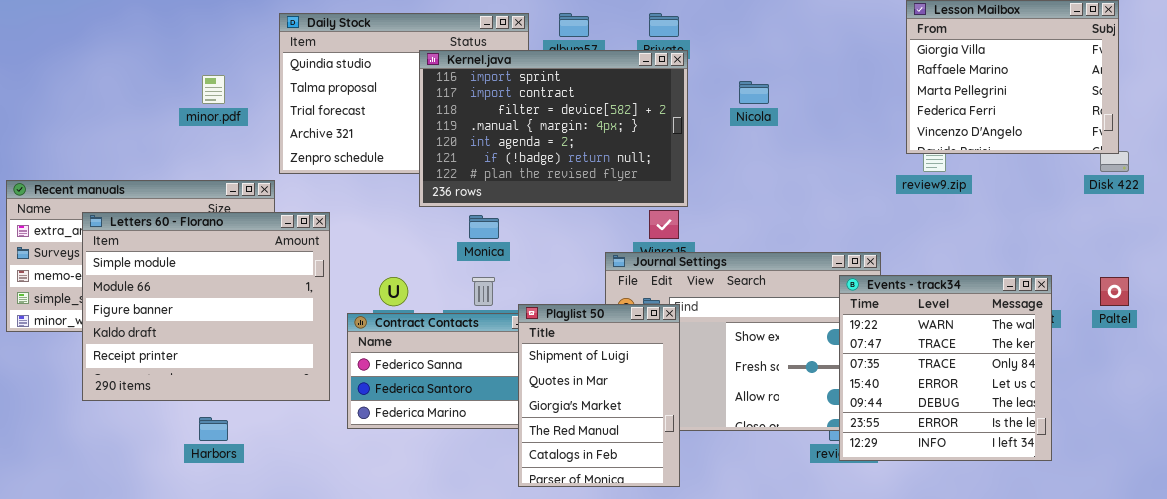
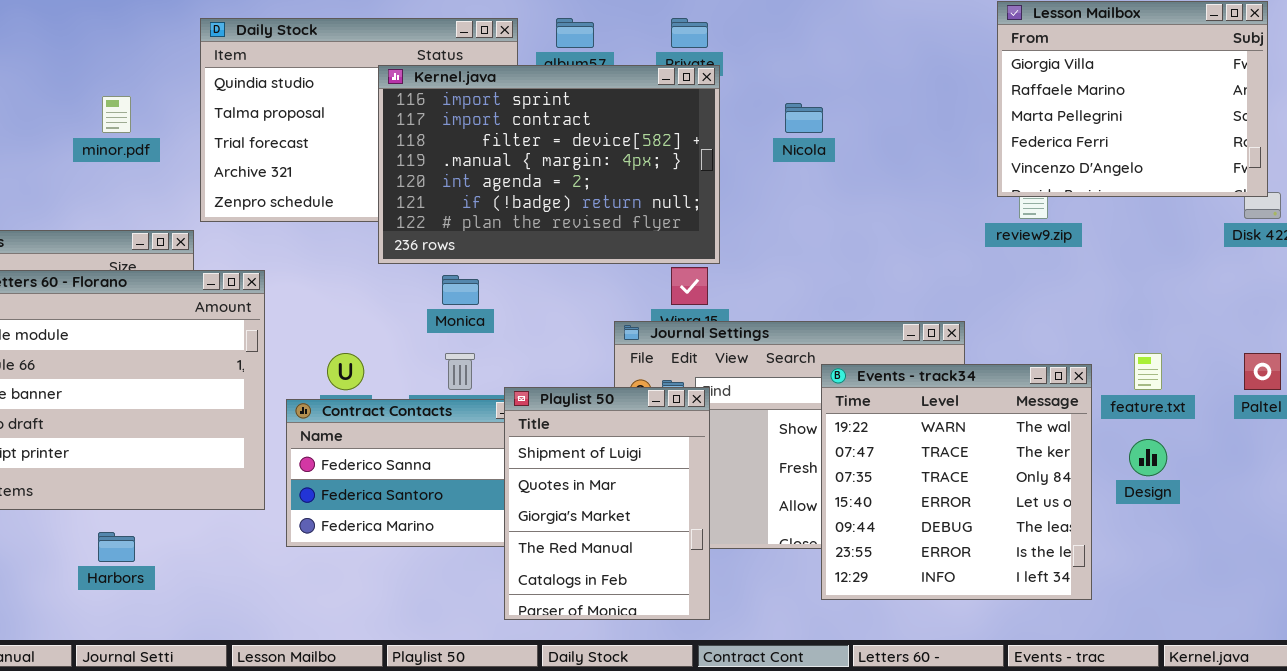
Events - track34: [839,275,1052,461] -> [821,364,1092,600], moved

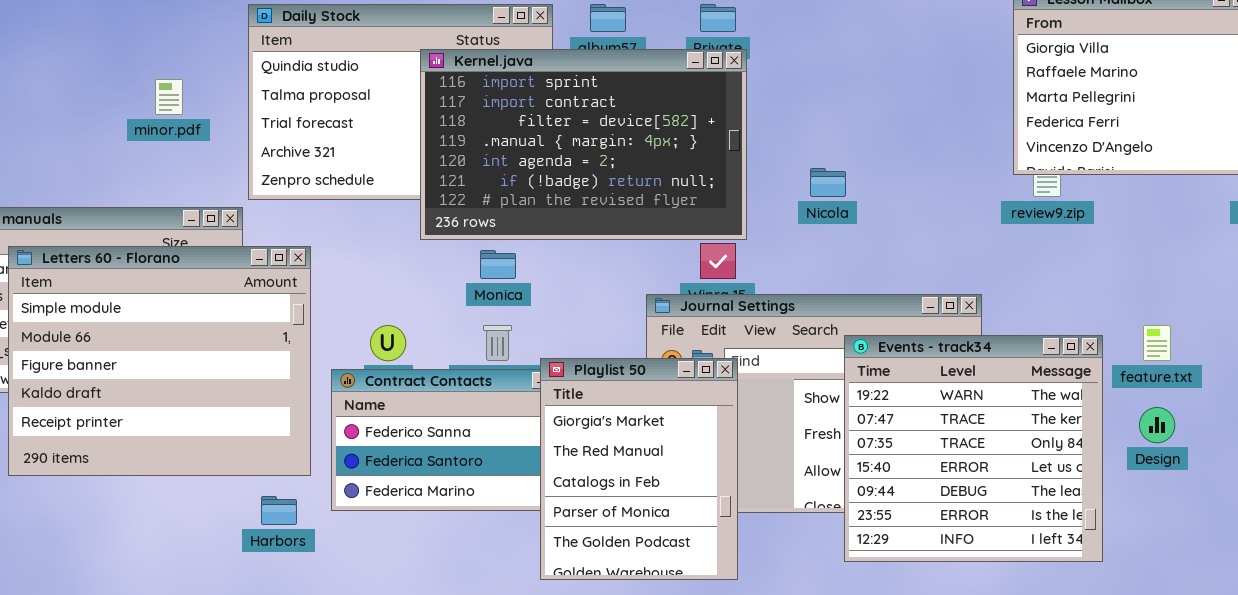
Nicola: [785,103,823,133] -> [810,168,846,197], moved
Playlist 50: [504,387,710,620] -> [540,358,738,580], scrolled down 2 rows
Harbors: [98,532,135,562] -> [261,496,297,525], moved

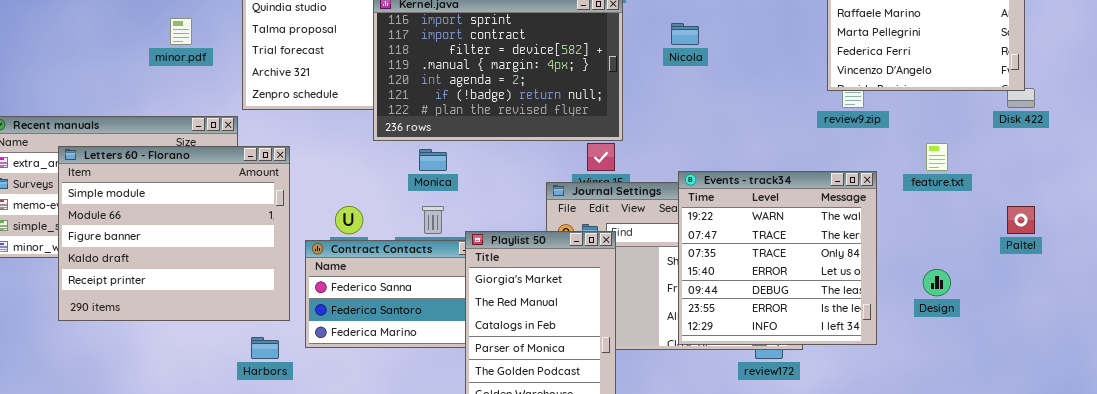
Nicola: [810,168,846,197] -> [671,23,699,45], moved
feature.txt: [1143,325,1171,361] -> [926,143,948,171], moved
Events - track34: [844,335,1103,562] -> [678,171,877,345], moved

